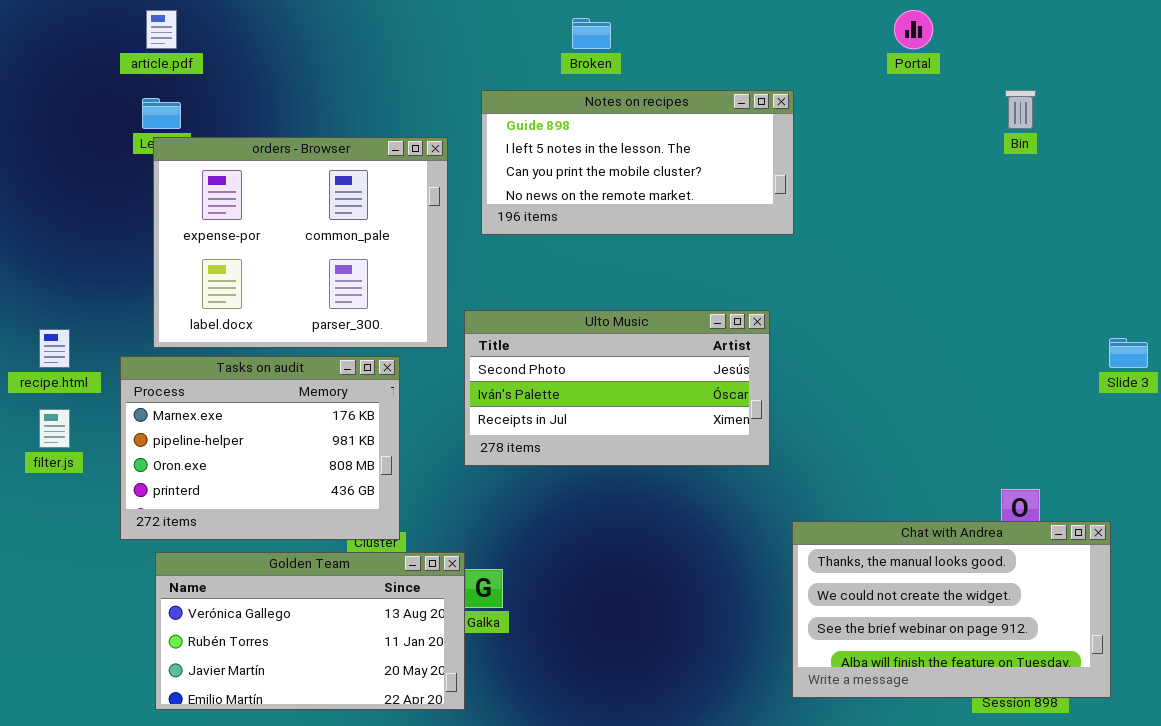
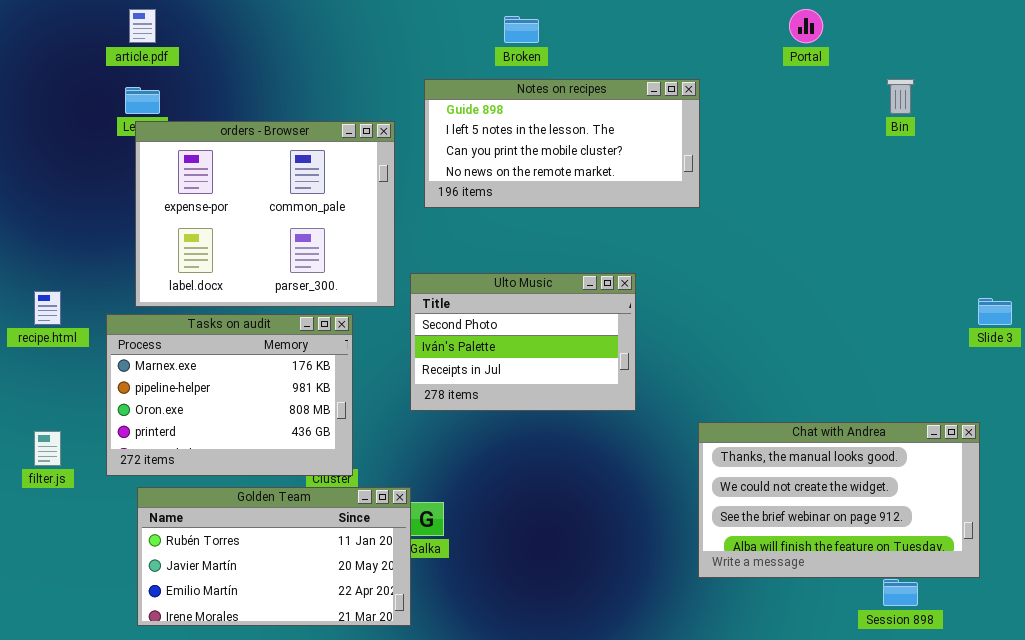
Ulto Music: [464,310,770,466] -> [410,273,636,411], resized
filter.js: [39,409,70,448] -> [34,431,61,466], moved
Chat with Andrea: [792,521,1111,698] -> [698,422,980,578], moved
Golden Team: [155,552,465,710] -> [137,487,411,626], scrolled down 1 row

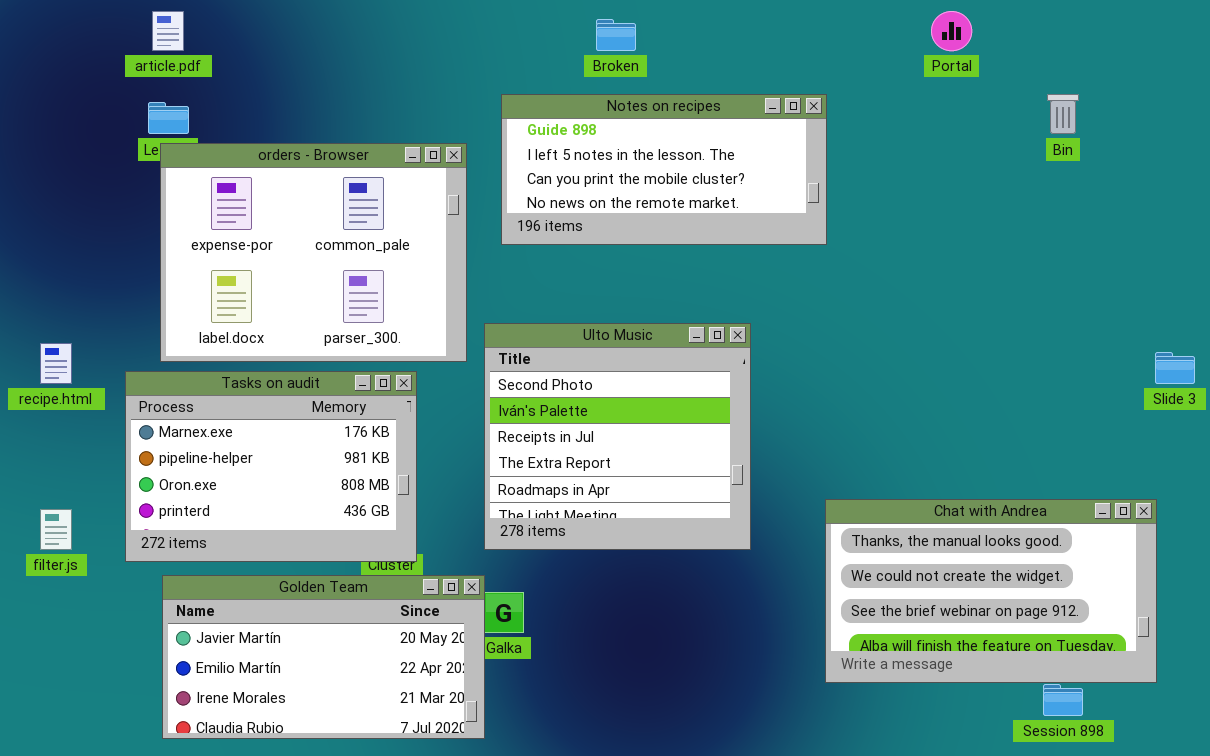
Ulto Music: [410,273,636,411] -> [484,323,751,550], resized
Golden Team: [137,487,411,626] -> [162,575,485,739], scrolled down 1 row

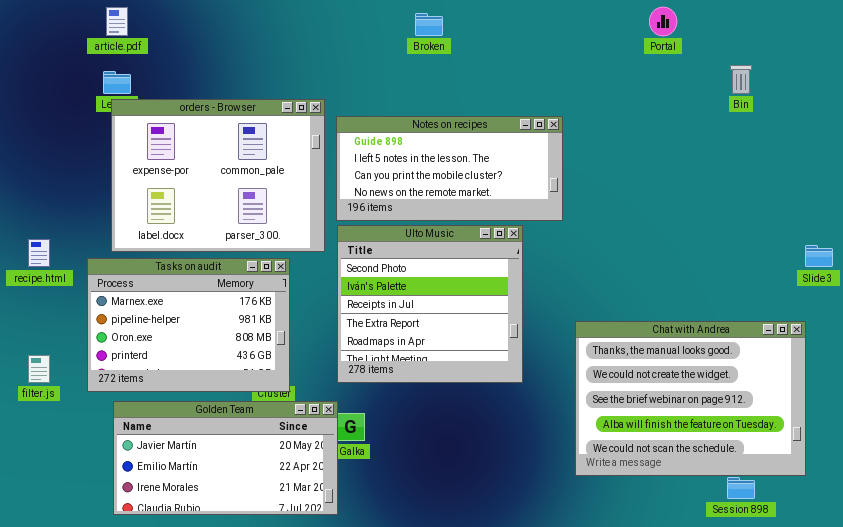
Notes on recipes: [501,94,827,245] -> [336,116,563,221], moved
Chat with Andrea: [825,499,1157,683] -> [575,321,806,476], resized

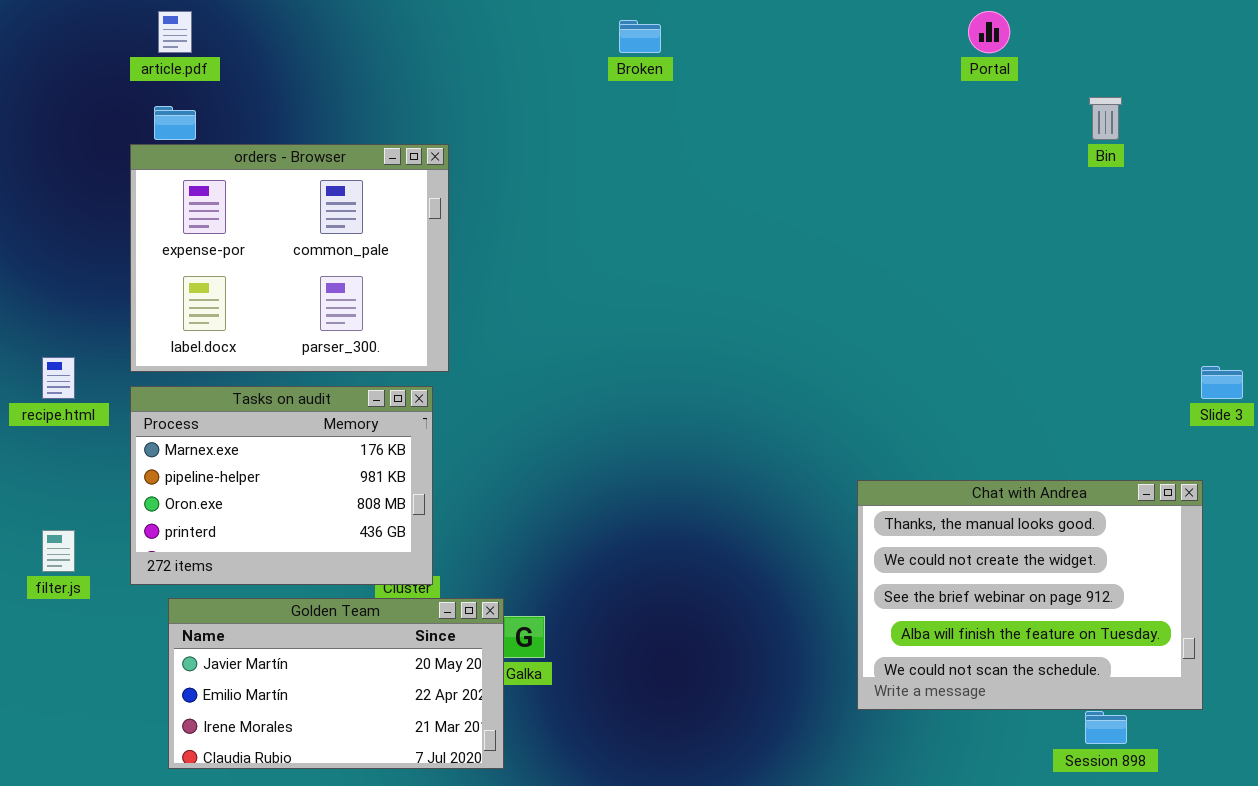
orders - Browser: [111,99,325,252] -> [130,144,449,372], moved
Notes on recipes: [336,116,563,221] -> none, closed
Ulto Music: [337,225,523,383] -> none, closed

